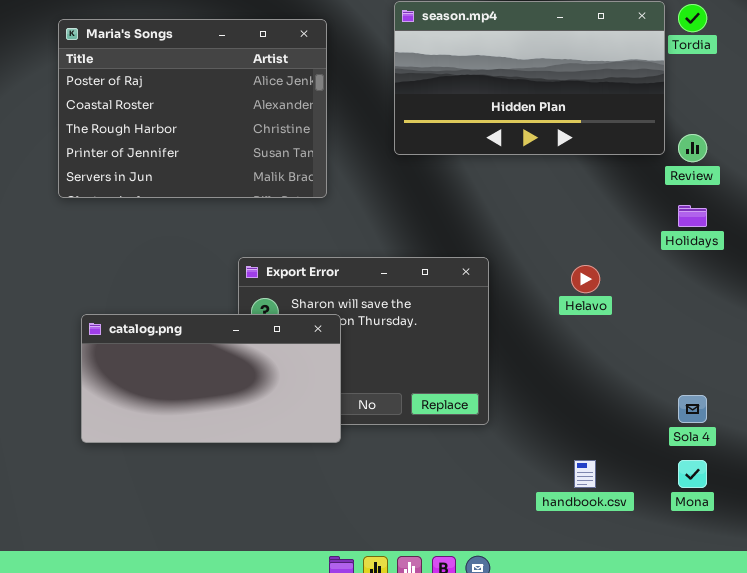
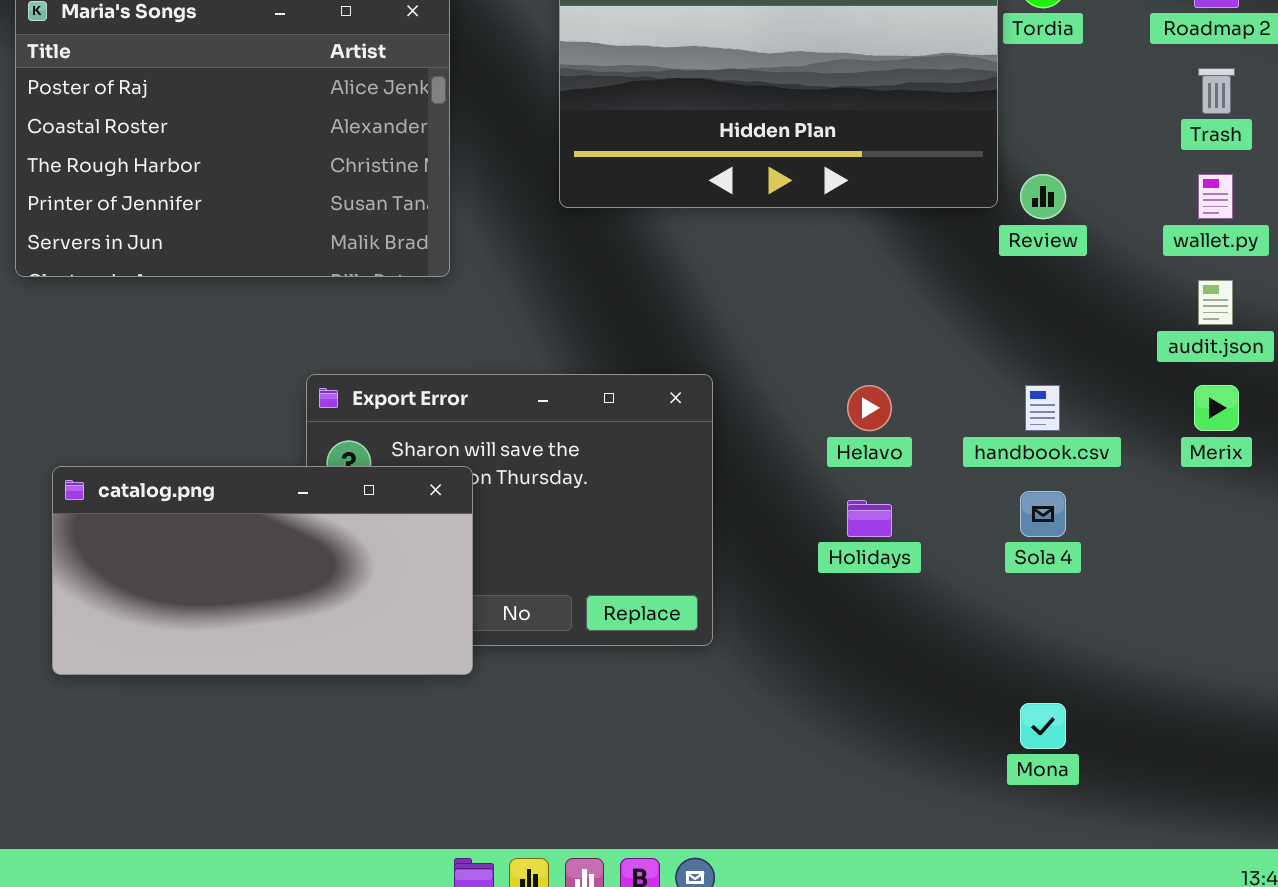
Holidays: [678,205,707,227] -> [847,500,892,537], moved
Sola 4: [678,395,707,423] -> [1020,491,1066,537], moved
handbook.csv: [574,460,596,488] -> [1025,385,1060,431], moved

